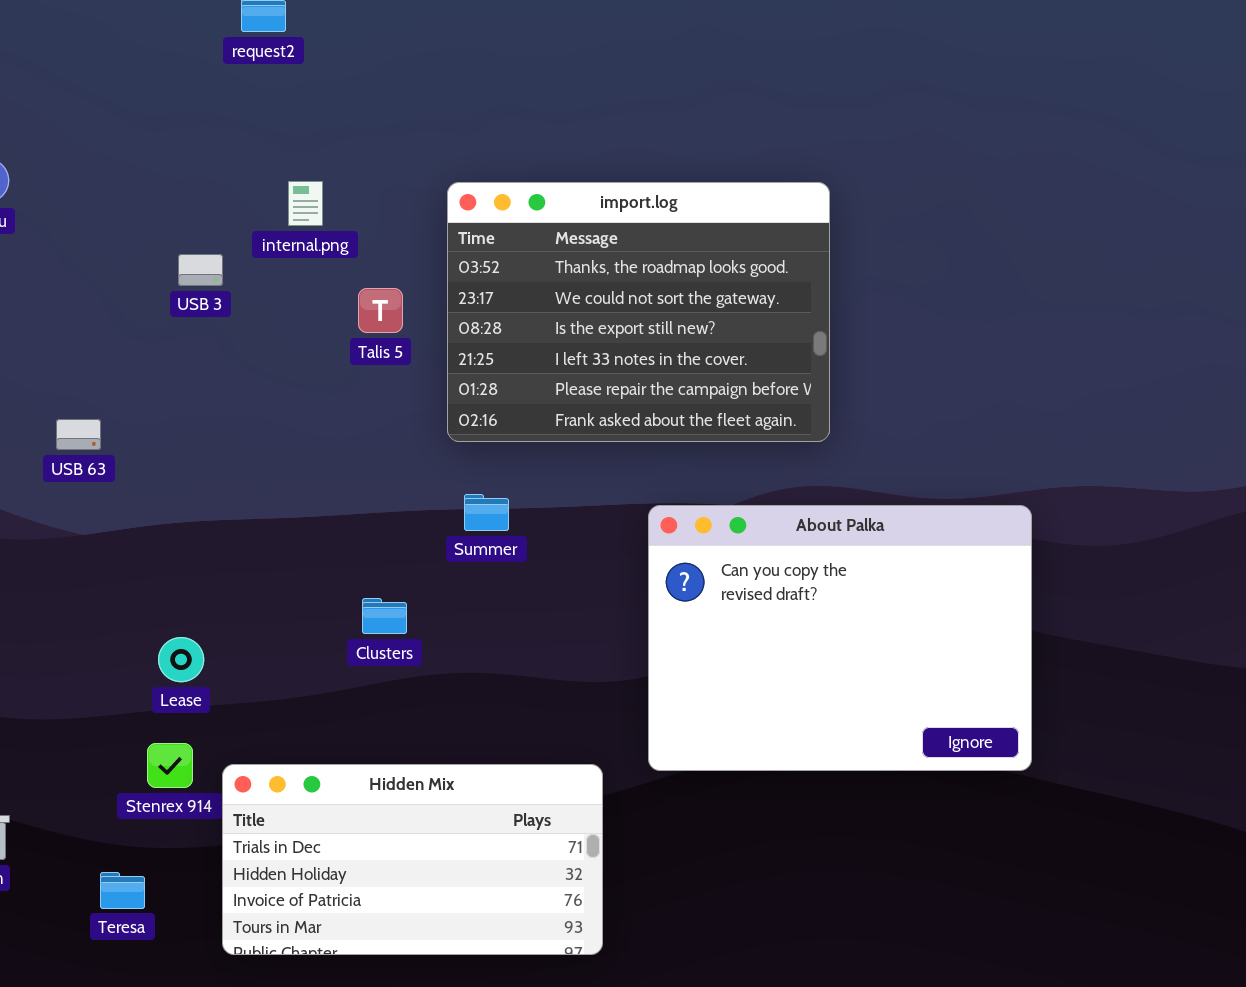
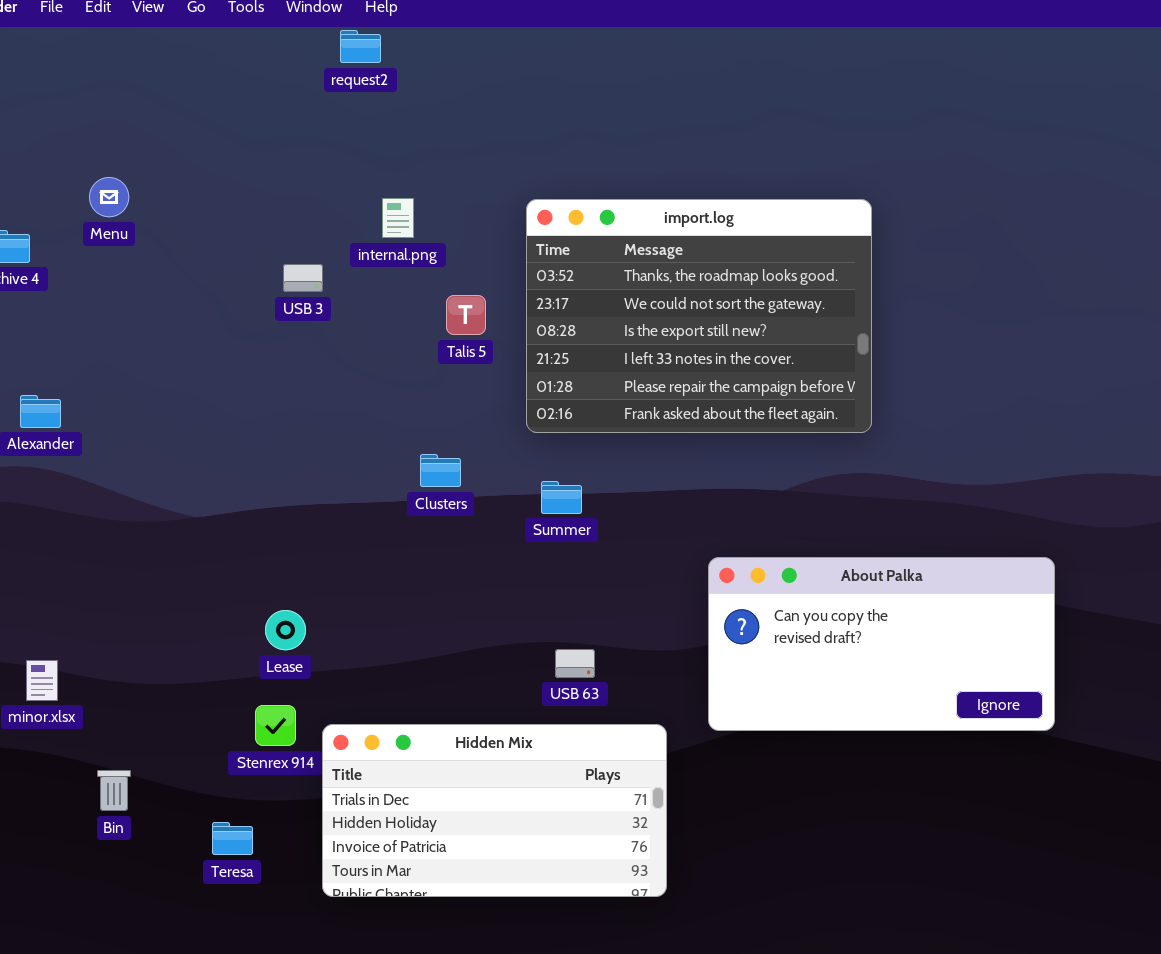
USB 63: [56,419,101,450] -> [555,649,595,678], moved
About Palka: [648,505,1032,771] -> [708,557,1055,731], resized
Clusters: [362,598,407,634] -> [420,454,461,487], moved

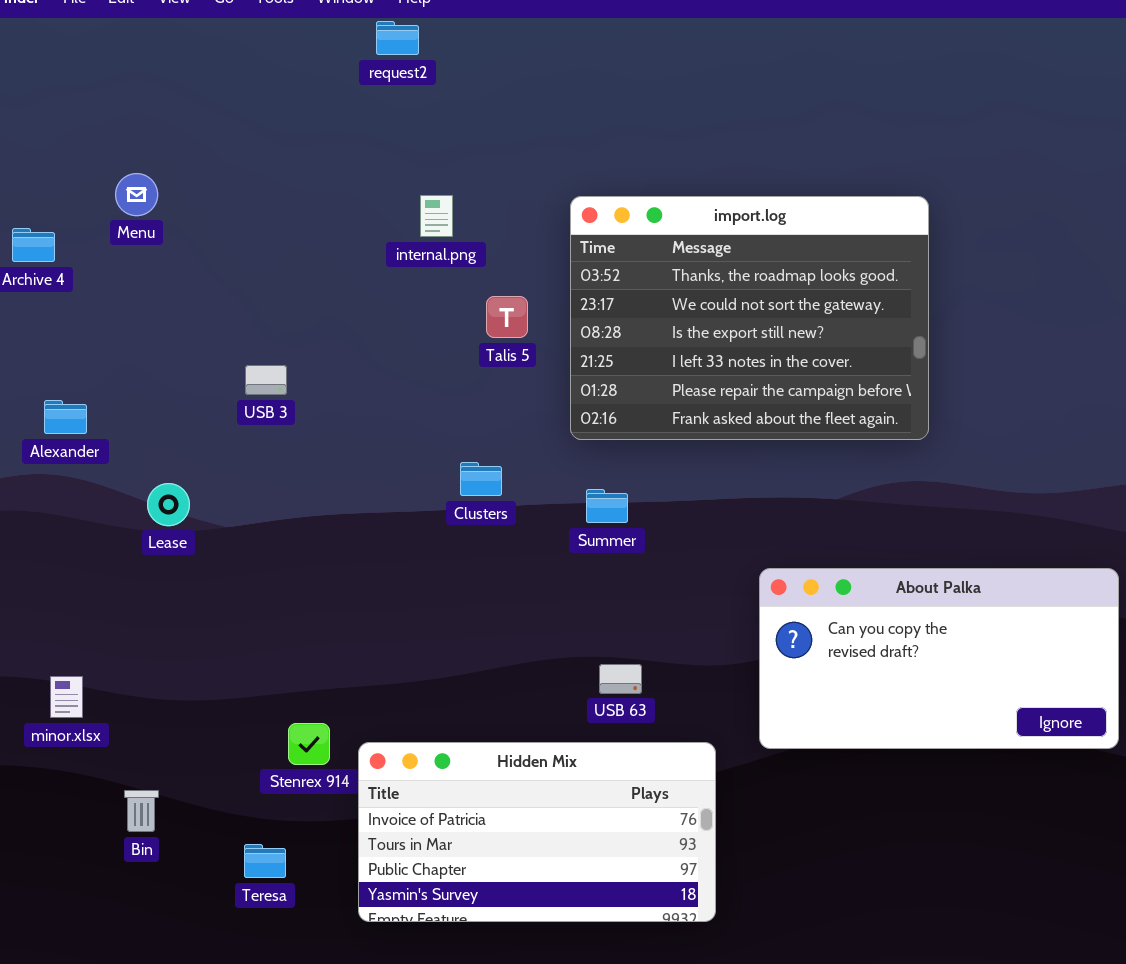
USB 3: [283,264,323,292] -> [245,365,287,395], moved
Lease: [265,610,306,650] -> [147,483,190,526], moved
Hidden Mix: [322,724,667,897] -> [358,742,716,922], scrolled down 2 rows

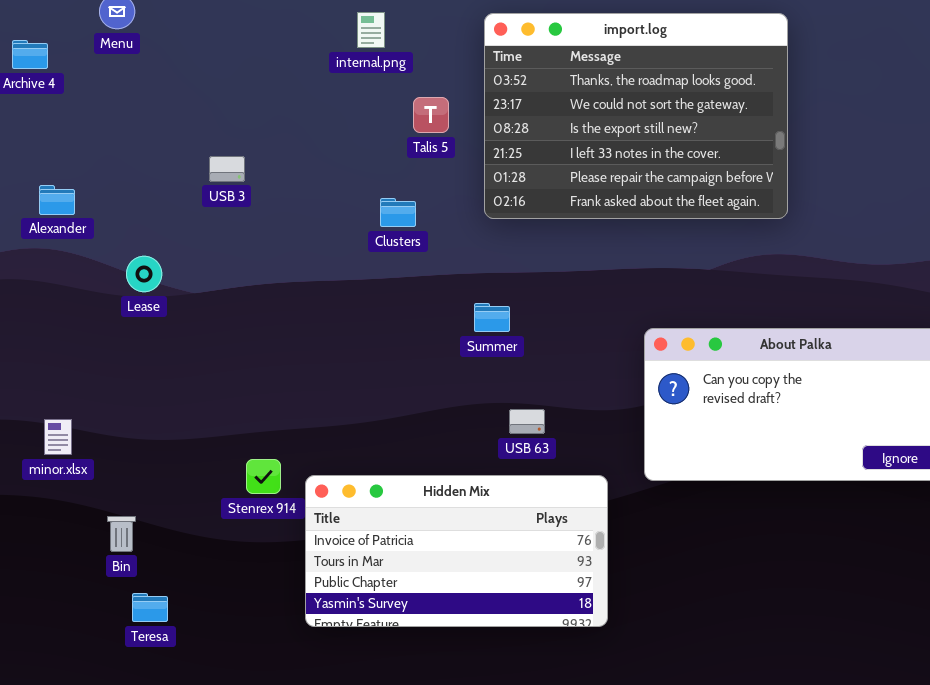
Clusters: [460,462,502,496] -> [380,198,416,227], moved
Summer: [586,489,628,523] -> [474,303,510,332], moved
Teresa: [244,844,286,878] -> [132,593,168,622], moved

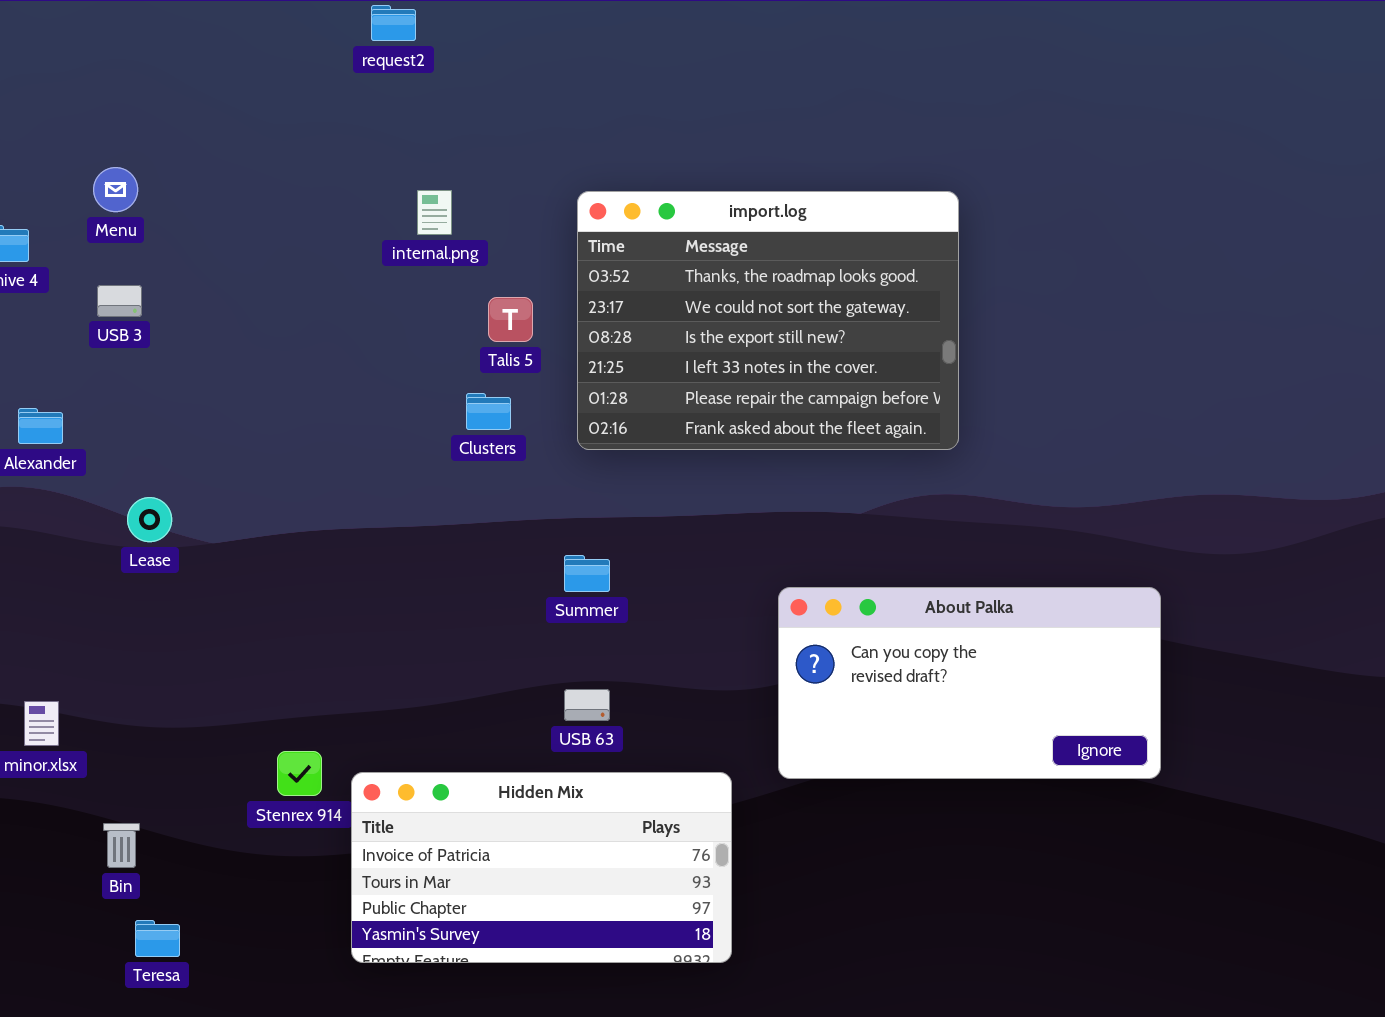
USB 3: [209,156,245,182] -> [97,285,142,317], moved
Clusters: [380,198,416,227] -> [466,393,511,430], moved
USB 63: [509,409,545,434] -> [564,689,610,721], moved

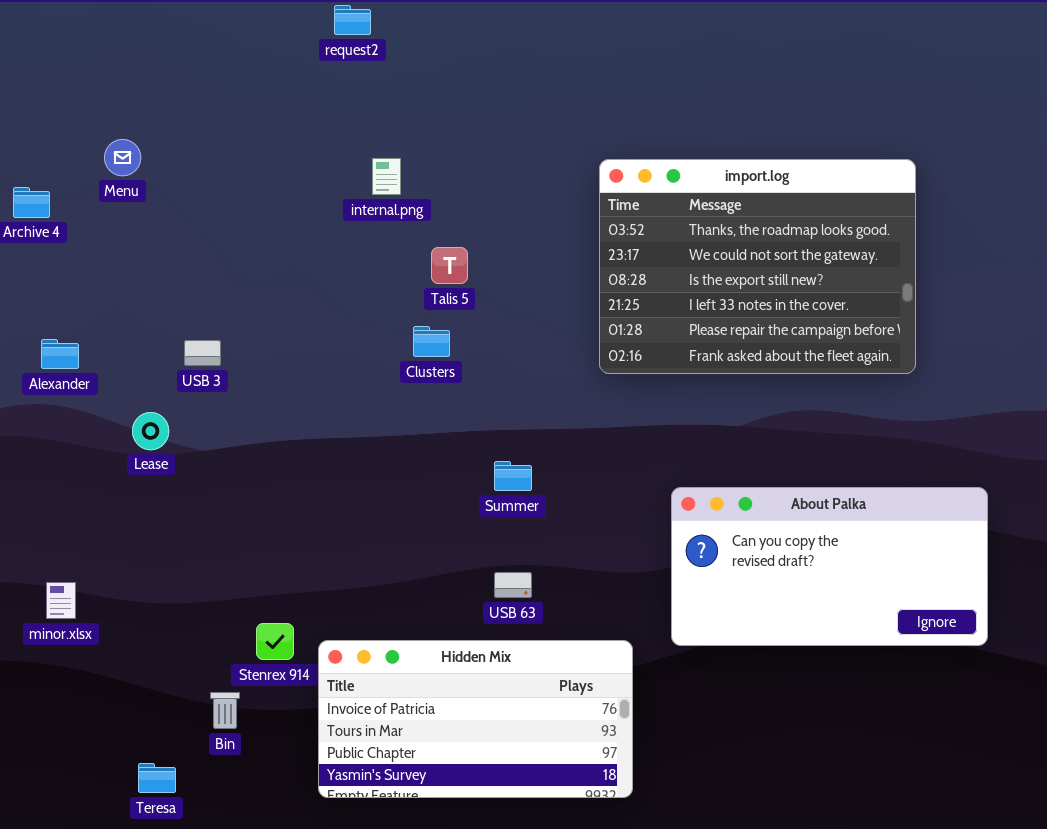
import.log: [577,191,959,450] -> [599,159,916,374], moved
USB 3: [97,285,142,317] -> [184,340,221,366], moved
Bin: [103,823,140,868] -> [210,692,240,729], moved

